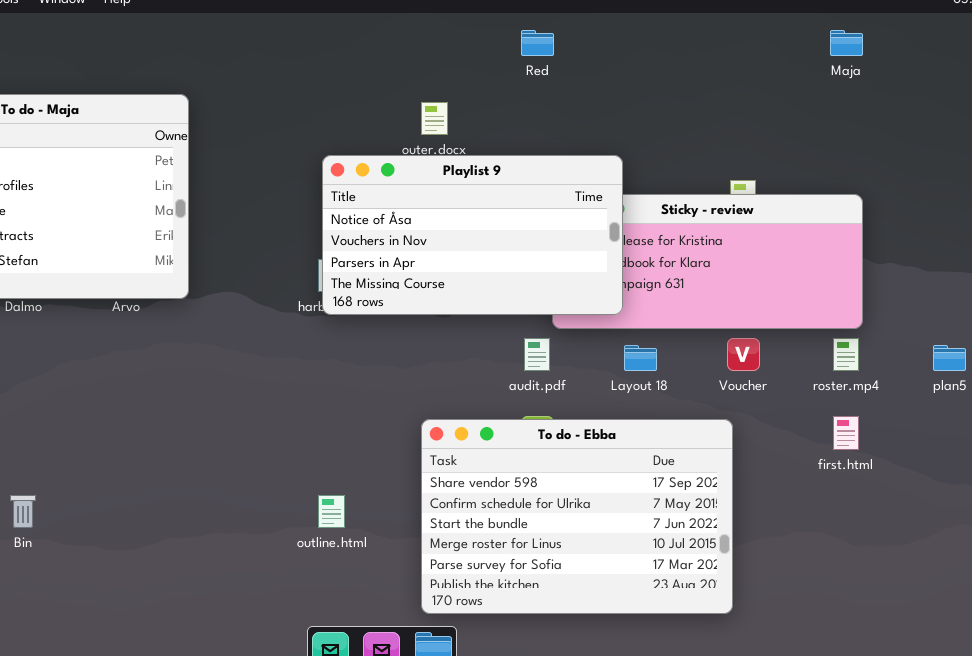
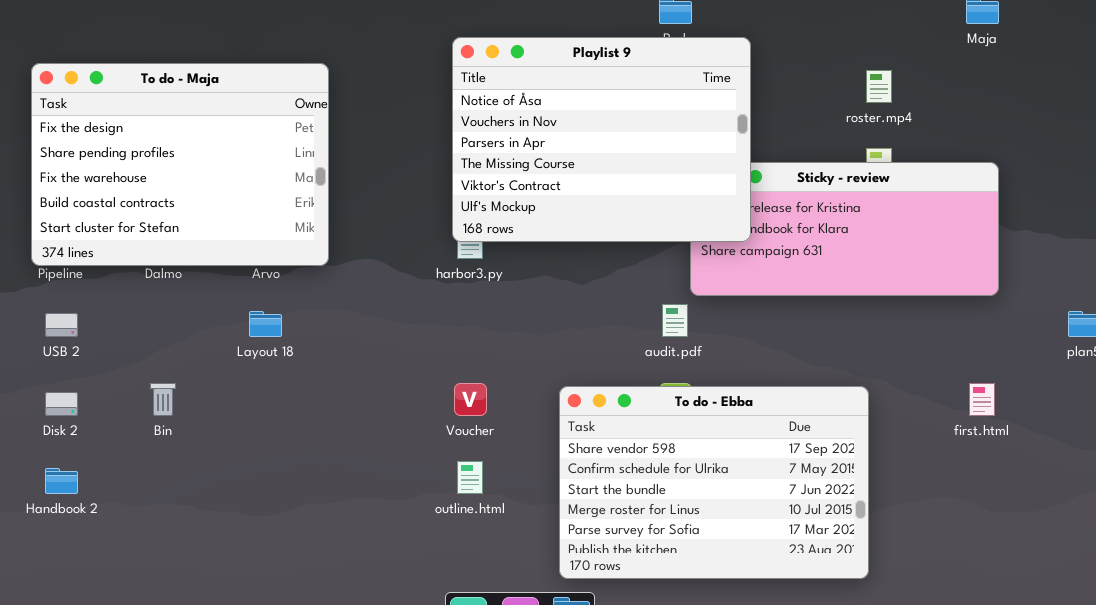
Playlist 9: [322,155,623,315] -> [452,37,751,242], moved, resized
Voucher: [727,338,760,371] -> [454,383,487,416], moved
roster.mp4: [833,338,859,371] -> [866,70,892,103], moved
Layout 18: [624,345,657,371] -> [249,311,282,337], moved
Bin: [10,495,36,528] -> [150,383,176,416], moved

